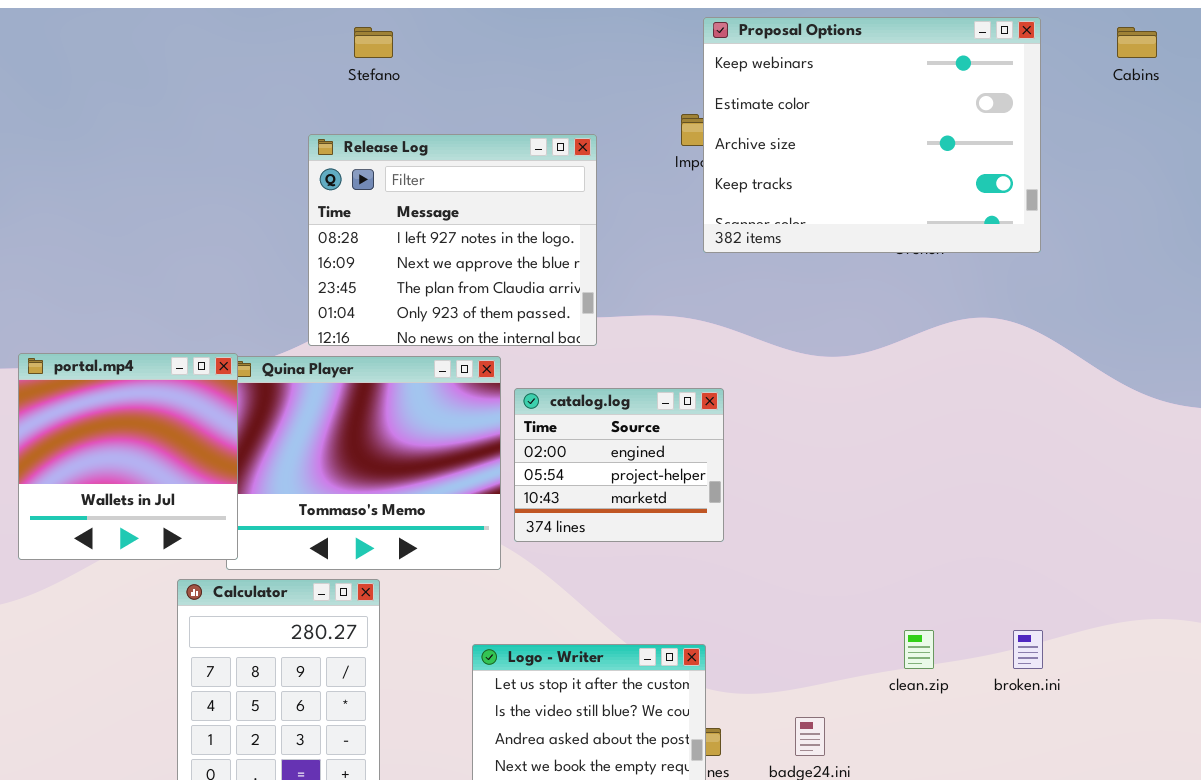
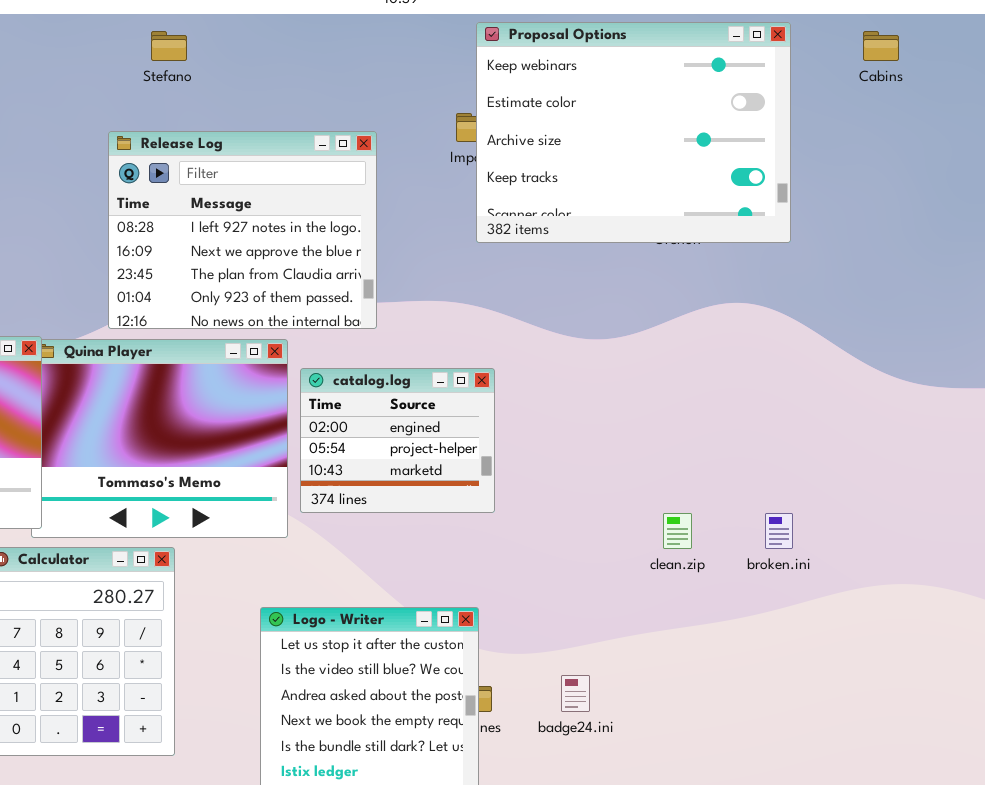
clean.zip: [904,630,934,669] -> [663,513,692,549], moved
broken.ini: [1013,630,1043,669] -> [765,513,793,549], moved

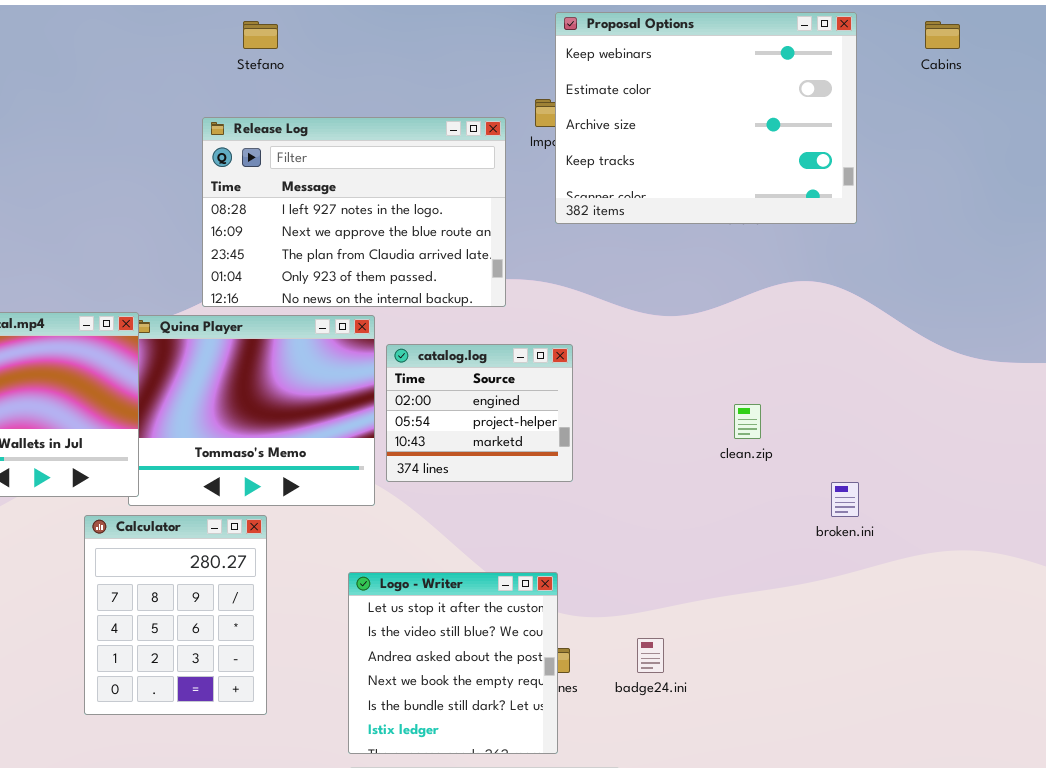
Release Log: [108,131,377,329] -> [202,117,506,307], resized
clean.zip: [663,513,692,549] -> [734,404,761,439], moved

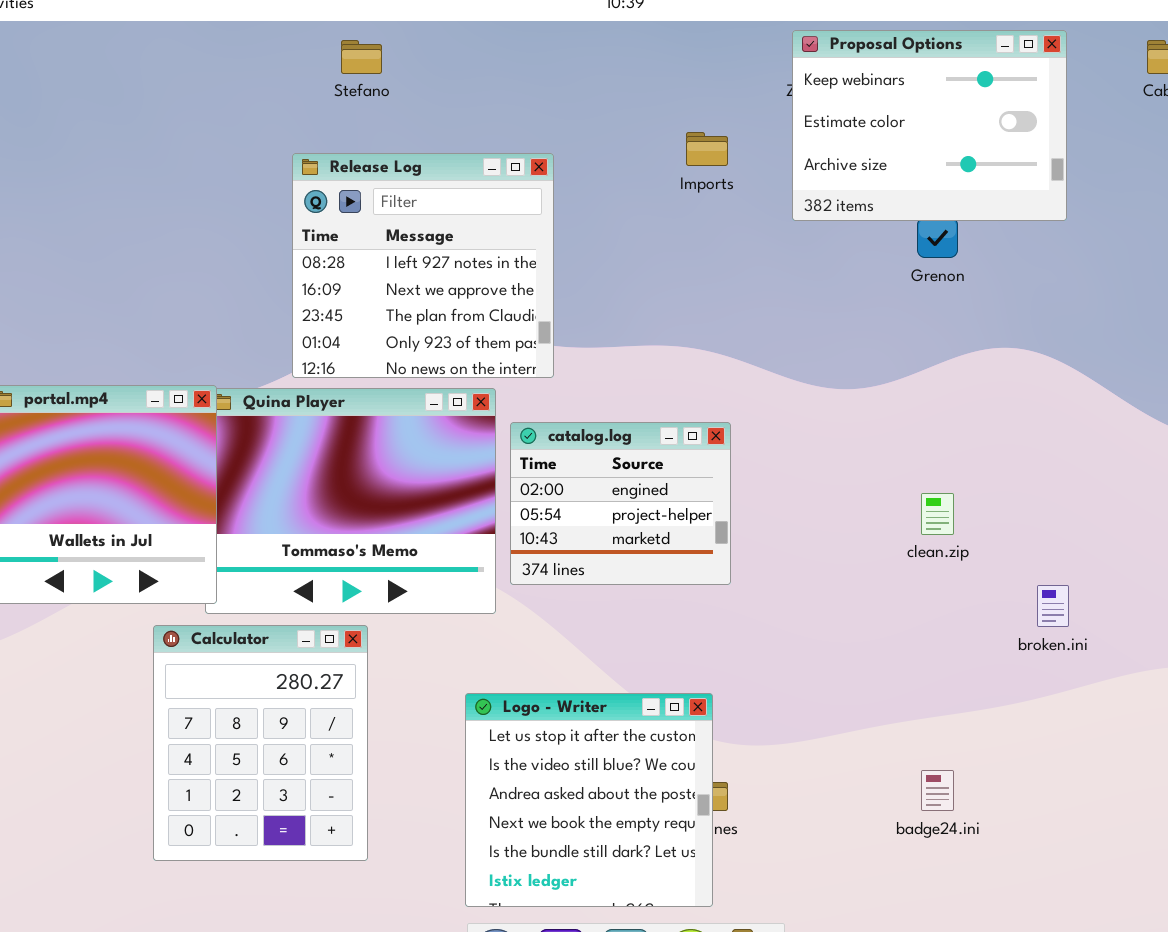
Proposal Options: [555,12,857,224] -> [792,30,1067,221], resized
Release Log: [202,117,506,307] -> [292,153,554,378], resized
badge24.ini: [637,638,664,673] -> [921,770,954,811], moved

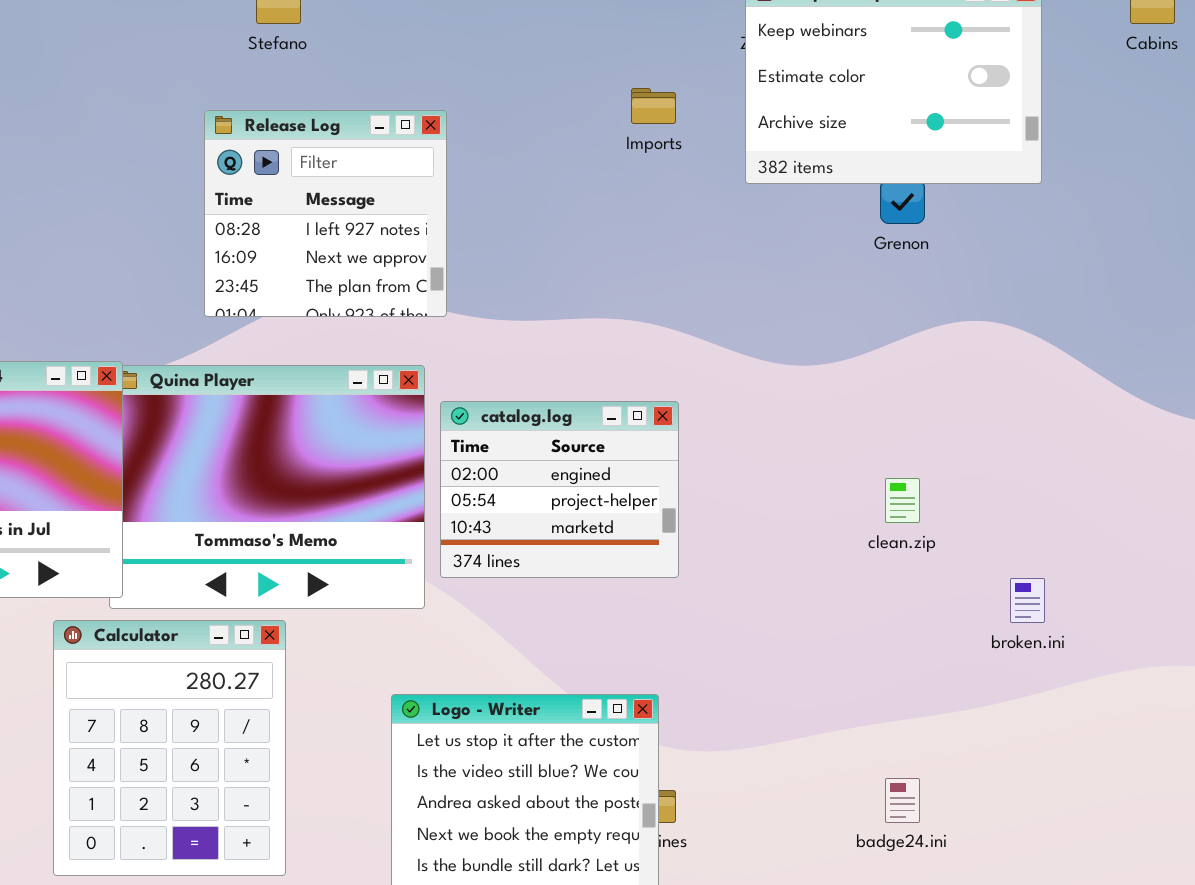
Release Log: [292,153,554,378] -> [204,110,447,317], resized

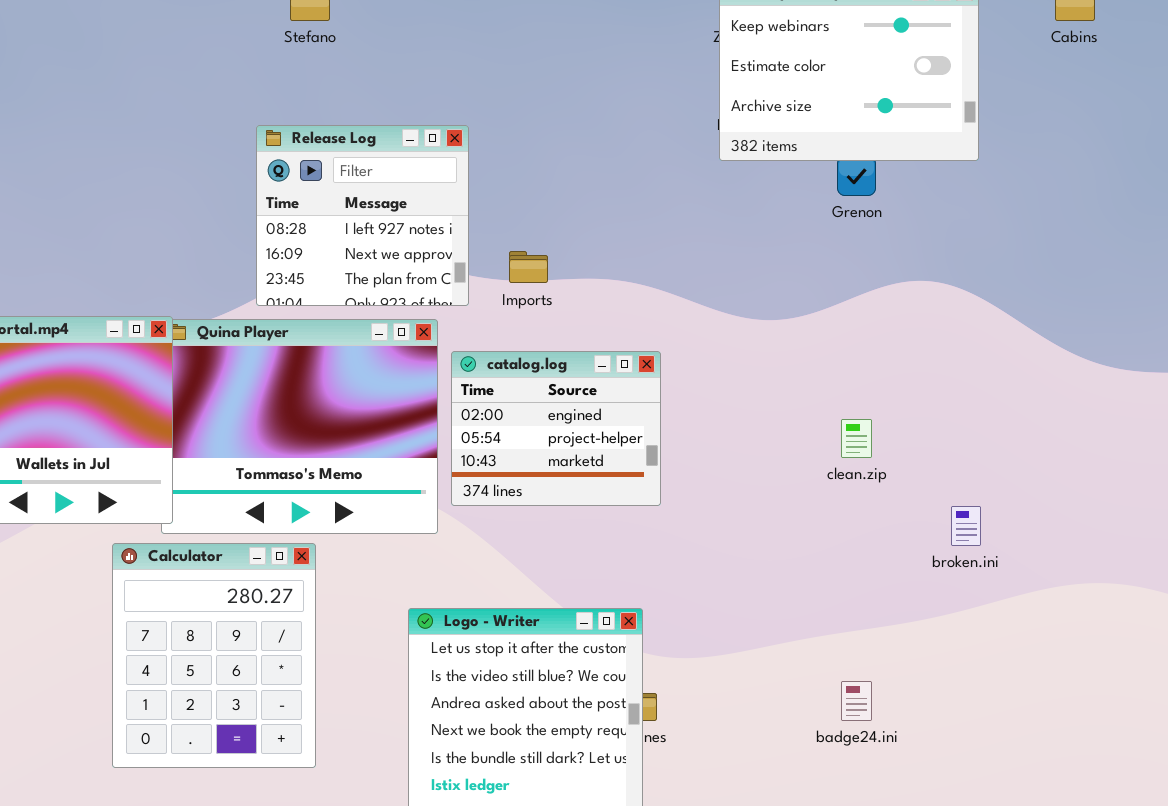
Imports: [631,88,676,124] -> [509,251,548,283], moved
Release Log: [204,110,447,317] -> [256,125,469,306], moved

